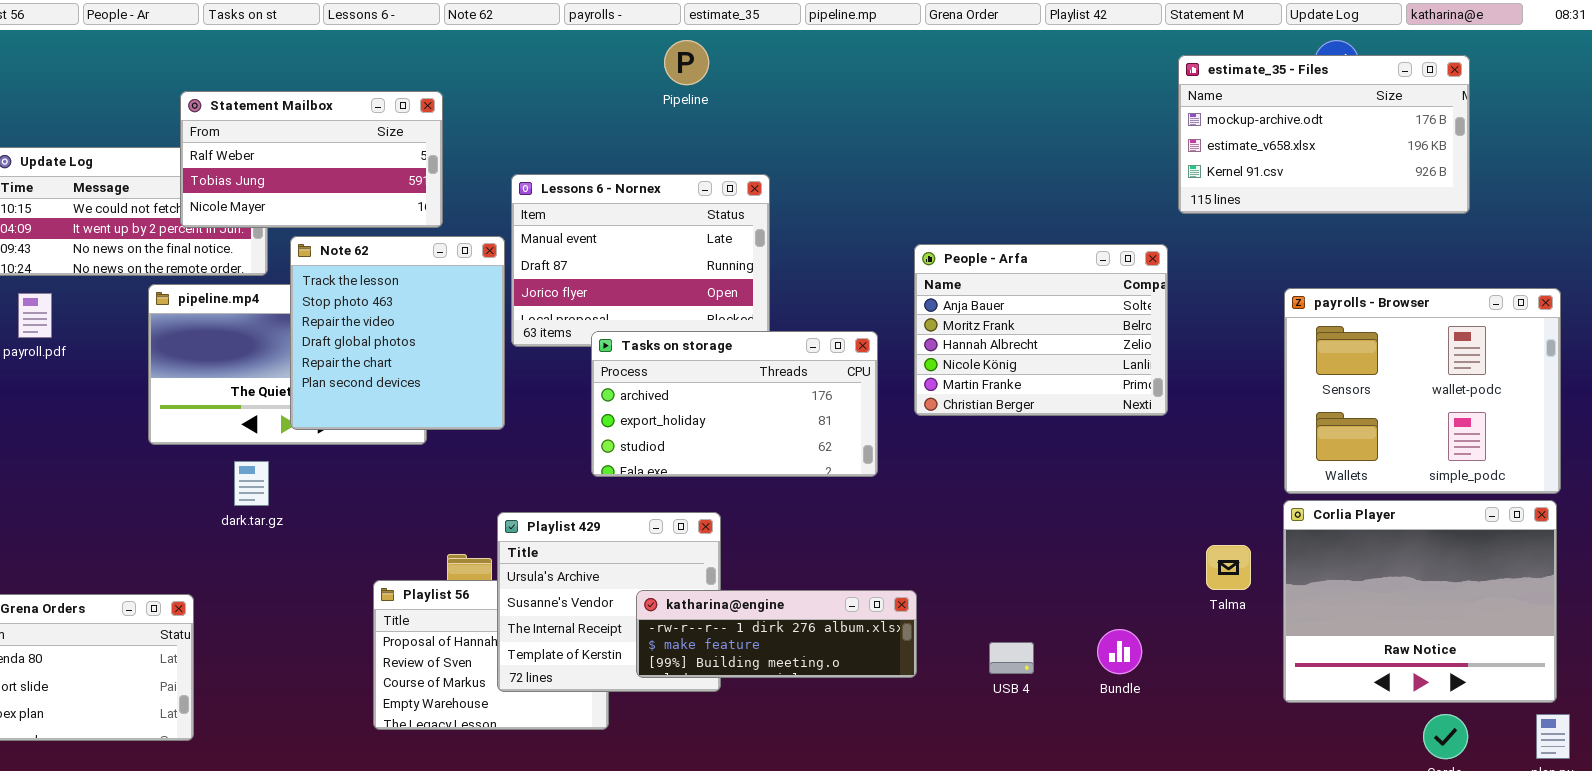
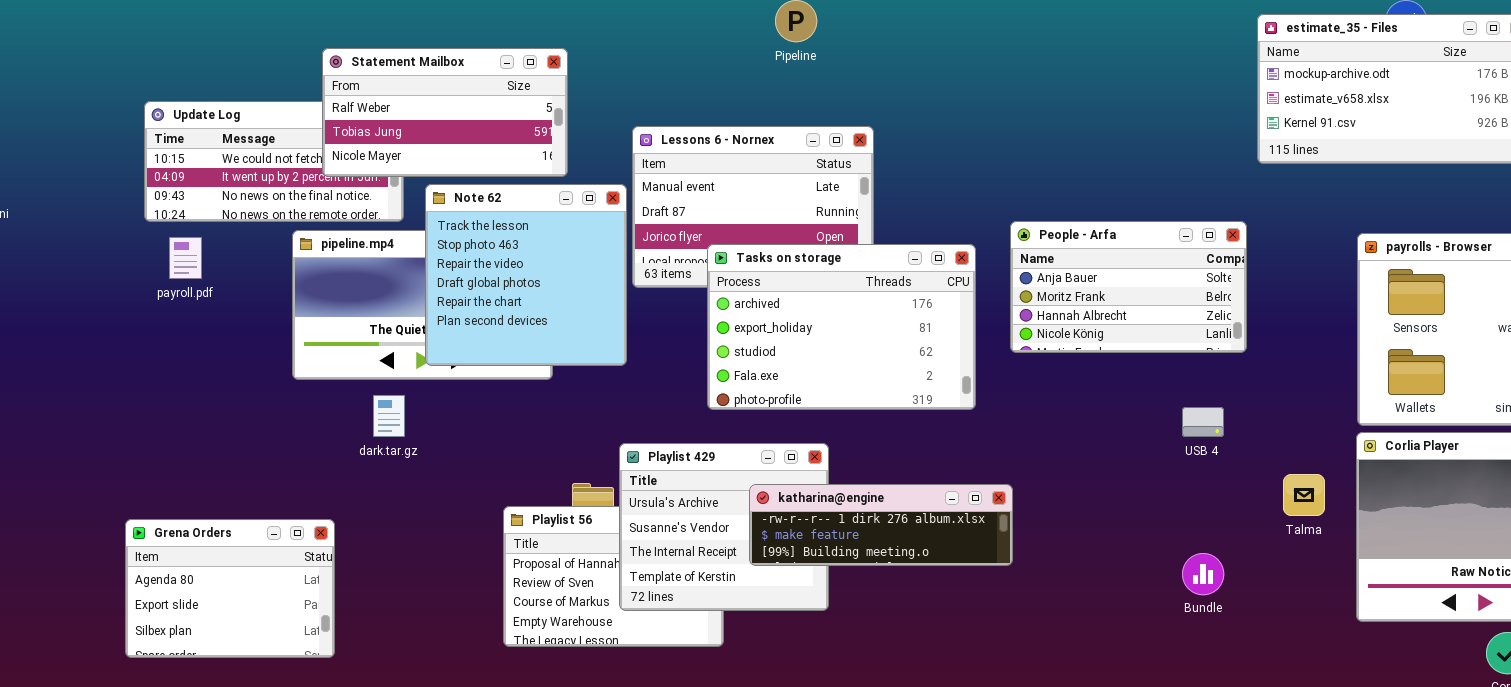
People - Arfa: [914,244,1168,416] -> [1010,221,1247,353], resized
Tasks on storage: [591,331,878,477] -> [707,244,976,410], resized
katharina@engine: [636,590,917,678] -> [749,484,1013,566], moved
USB 4: [989,642,1034,674] -> [1182,407,1224,437], moved

